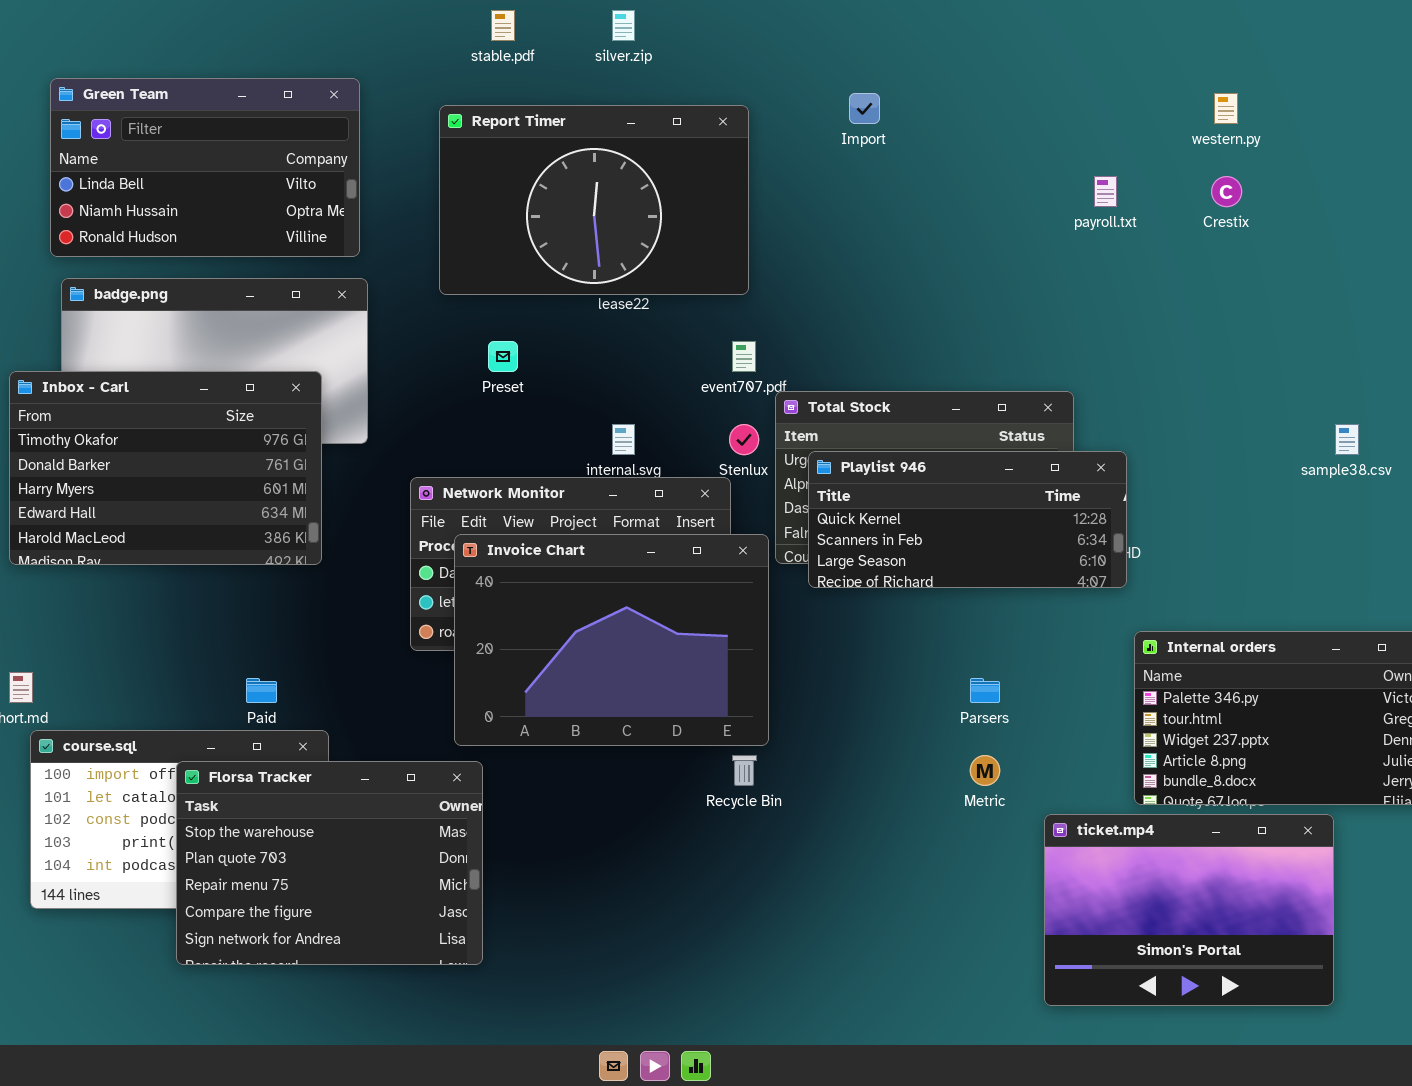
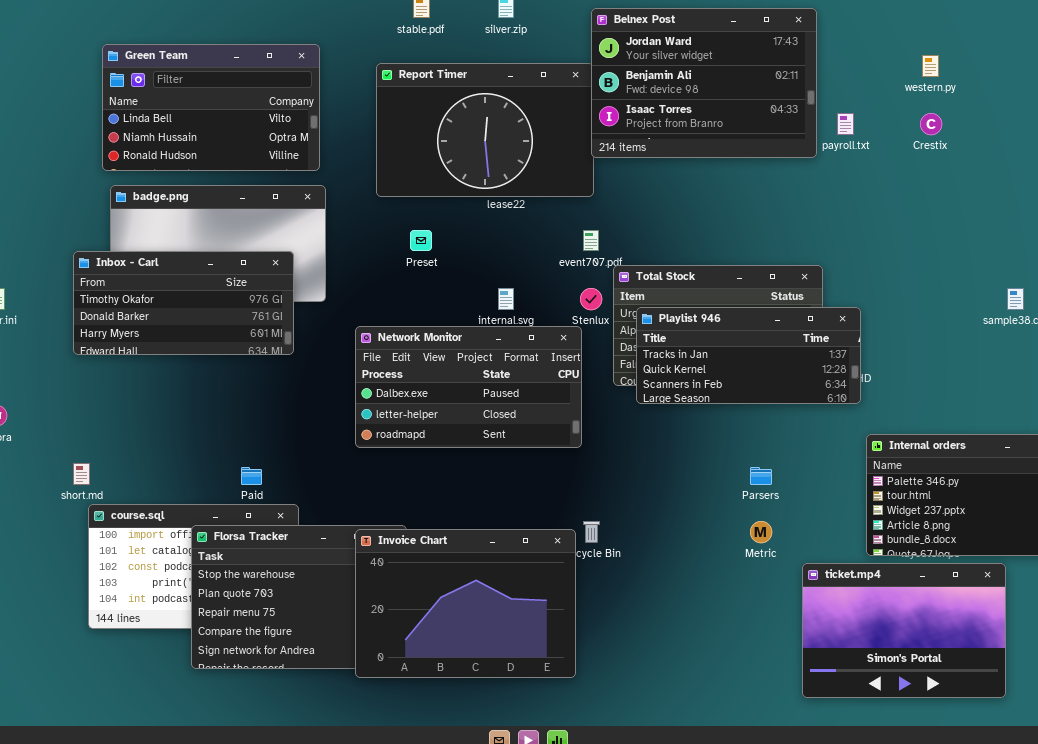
Belnex Post: none -> [591,8,817,158], opened
Inbox - Carl: [9,371,322,565] -> [73,251,294,355], resized
Playlist 946: [808,451,1127,588] -> [636,307,861,404], scrolled up 1 row
Invoice Chart: [454,534,769,746] -> [355,529,576,678], moved

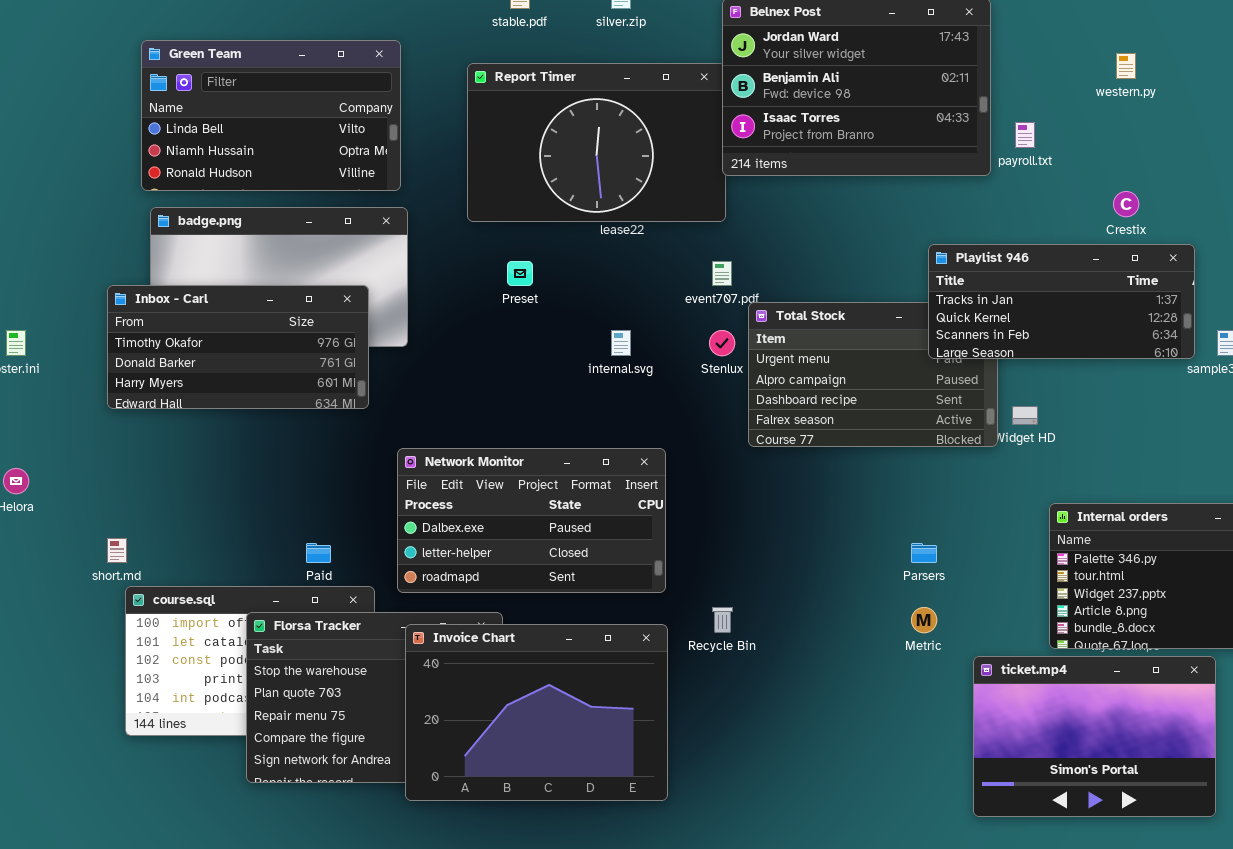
Crestix: [920,113,942,135] -> [1113,191,1139,217], moved
Playlist 946: [636,307,861,404] -> [928,244,1195,359], moved
Network Monitor: [355,326,582,448] -> [397,448,666,593], moved
Invoice Chart: [355,529,576,678] -> [405,624,668,801], moved

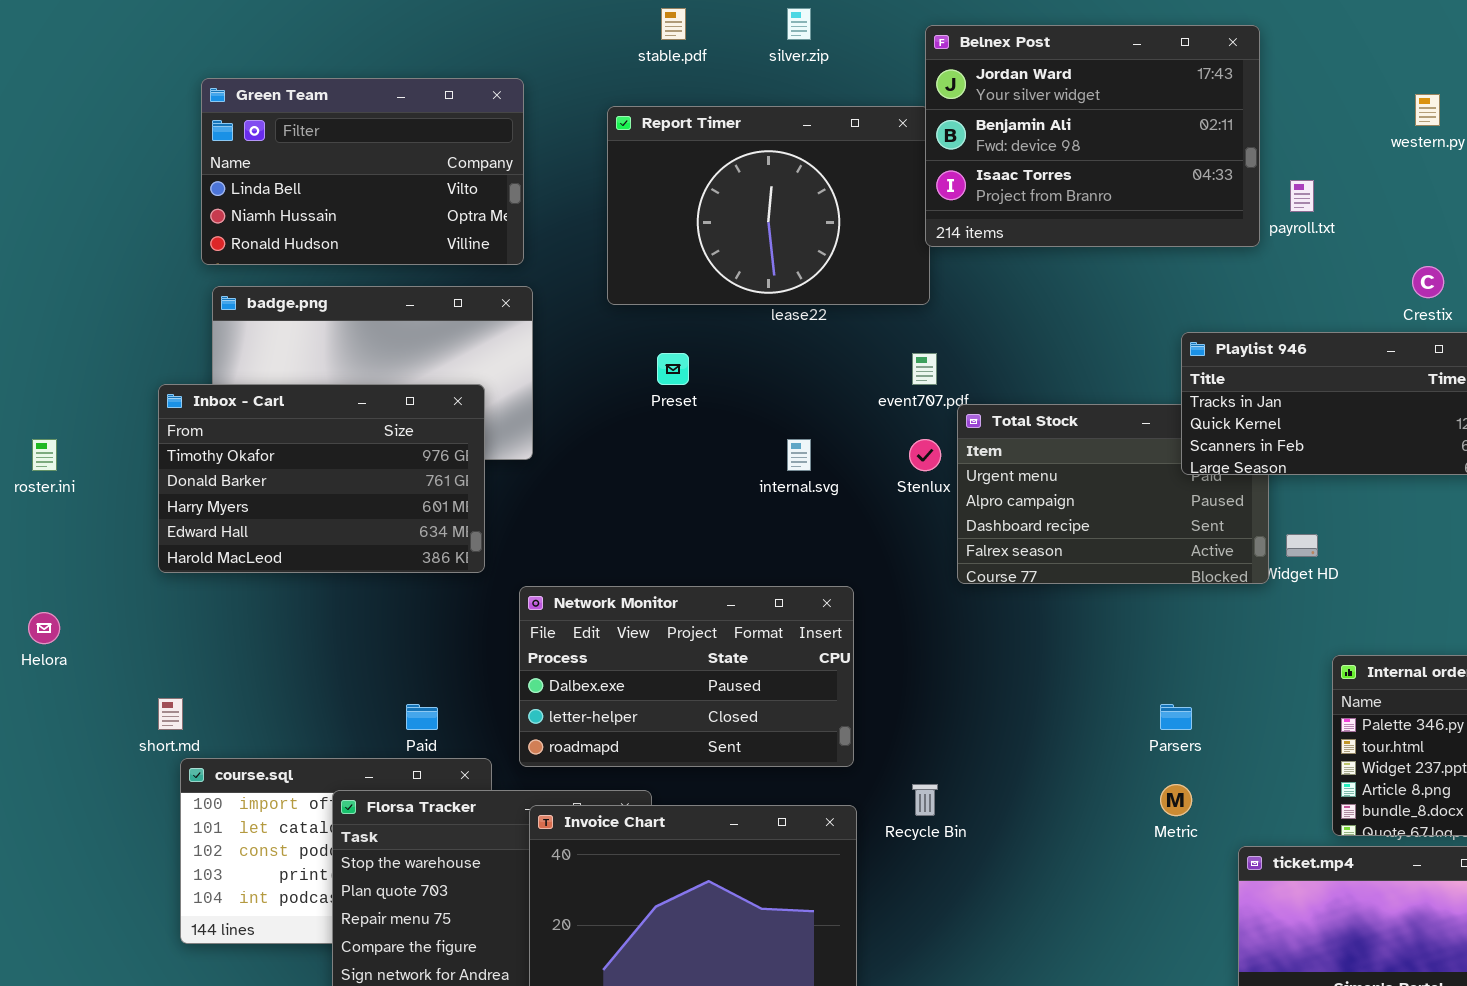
Inbox - Carl: [107,285,369,409] -> [158,384,485,573], resized

